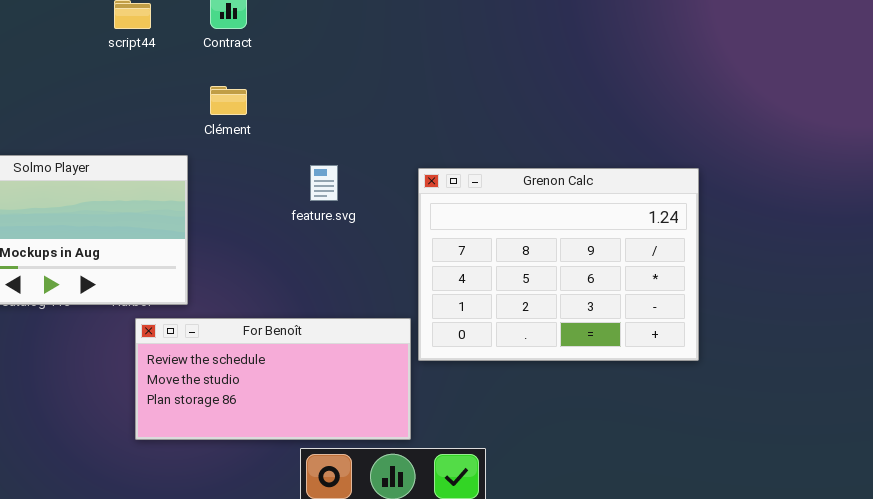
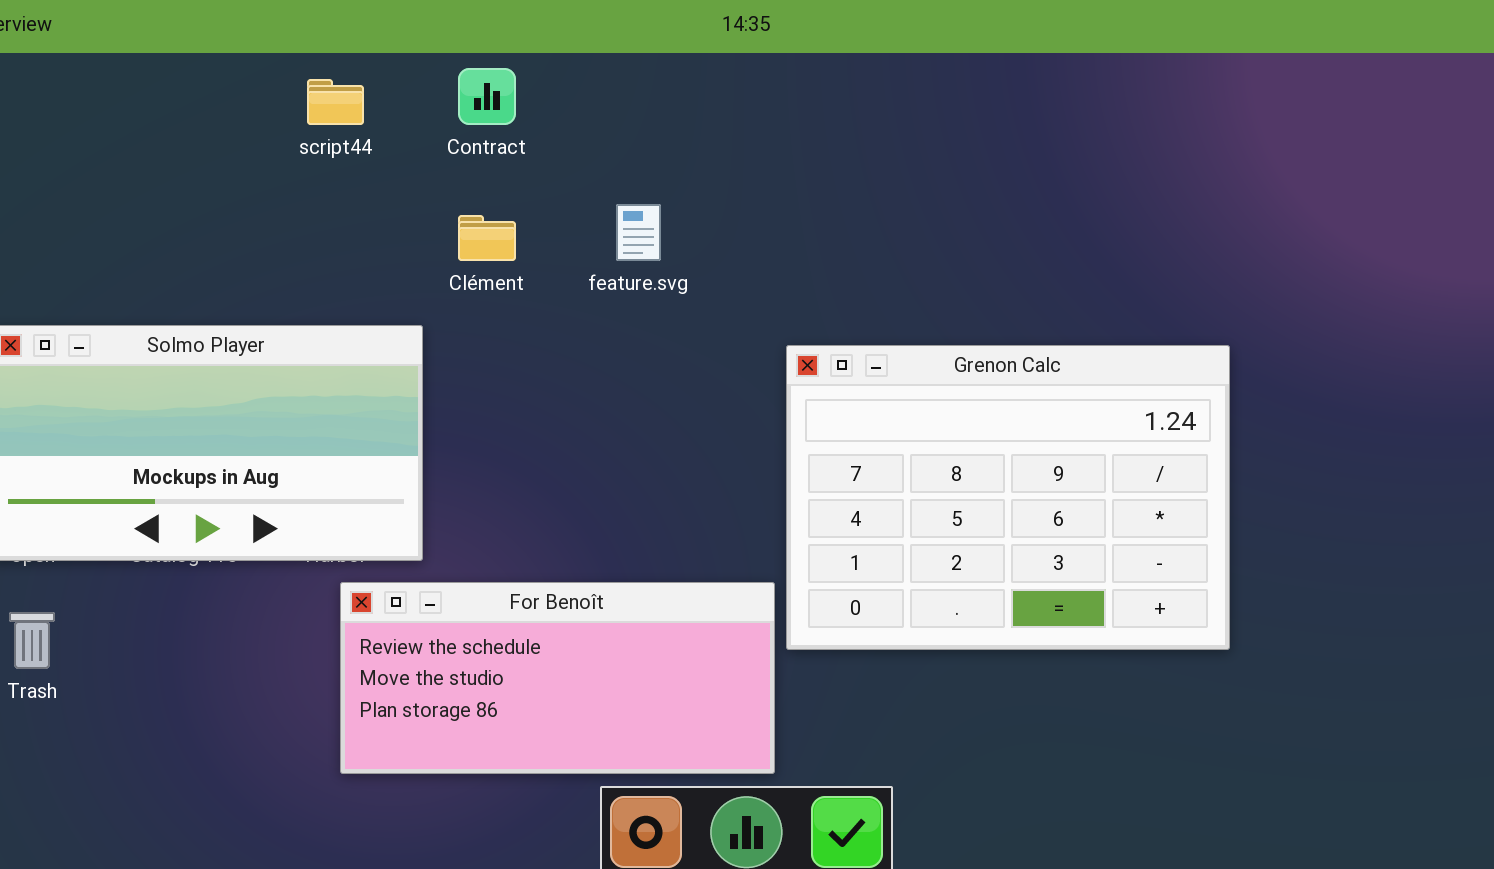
feature.svg: [310,165,338,201] -> [616,204,661,261], moved

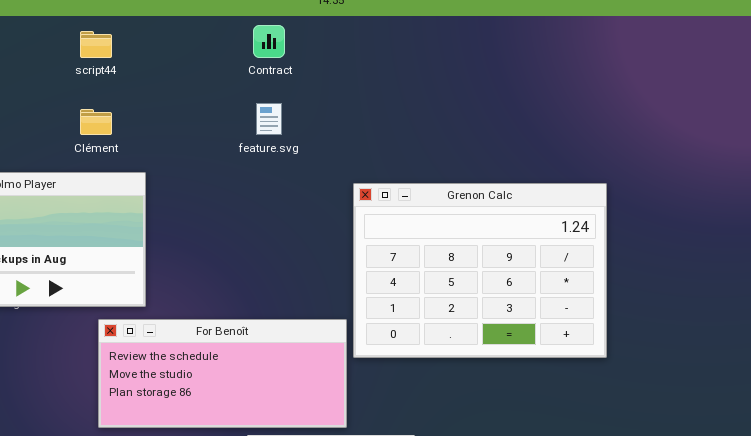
Contract: [458,68,516,125] -> [253,25,285,58], moved
Clément: [458,215,516,261] -> [80,109,112,135], moved

